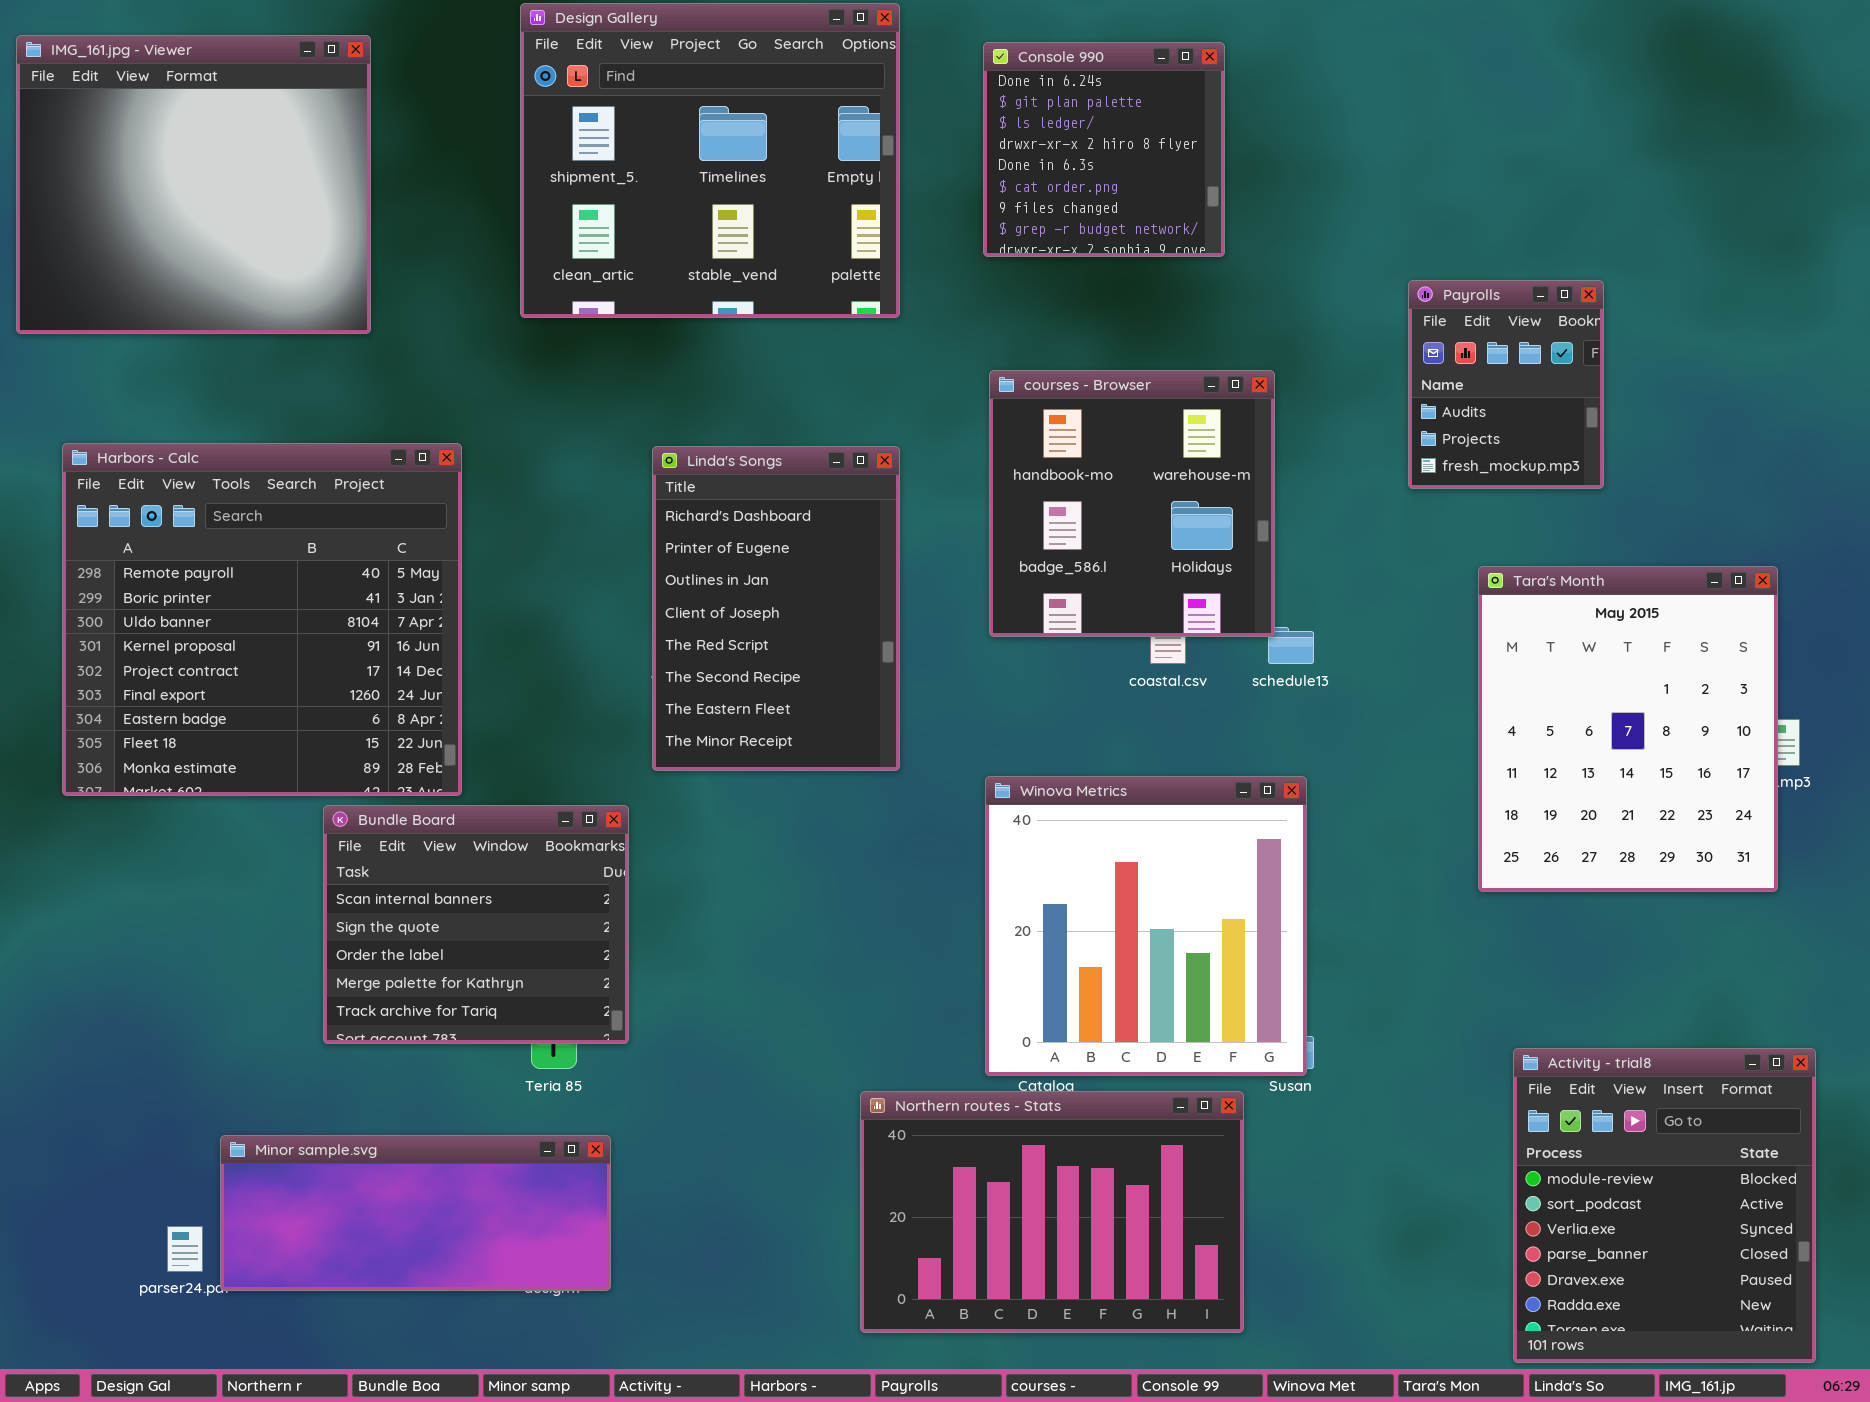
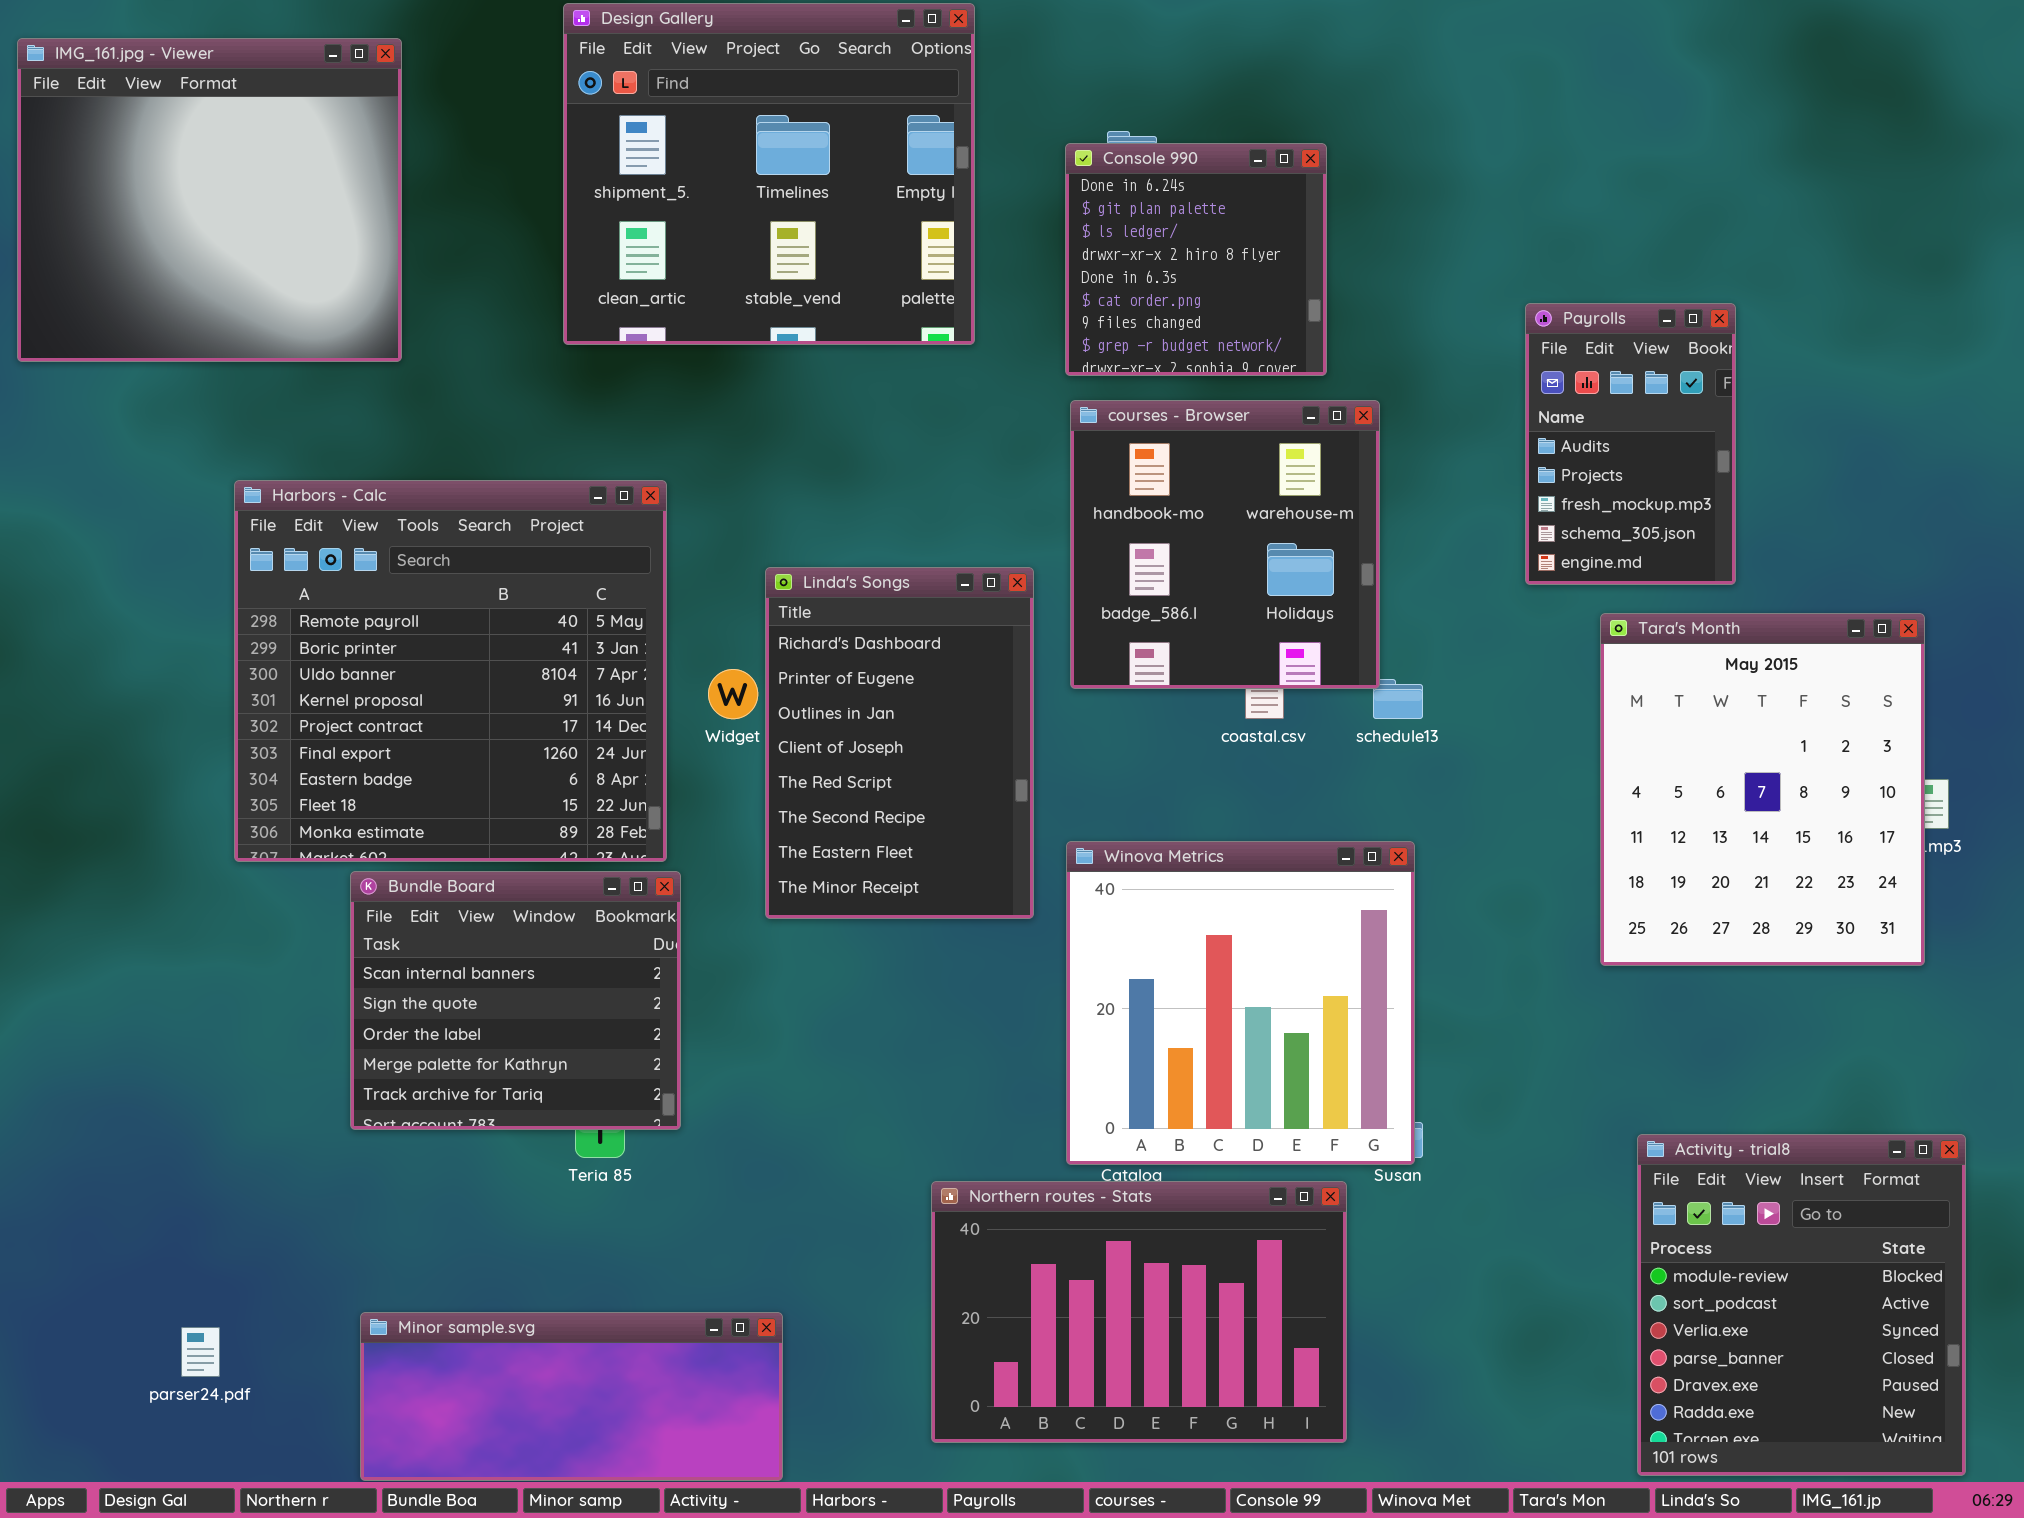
Console 990: [983,42,1225,257] -> [1065,143,1327,376], moved
Payrolls: [1408,280,1604,489] -> [1525,303,1736,585], resized
Harbors - Calc: [62,443,462,796] -> [234,480,667,862], moved
Linda's Songs: [652,446,900,771] -> [765,567,1034,919], moved
Minor sample.svg: [220,1135,611,1291] -> [360,1312,783,1481], moved

